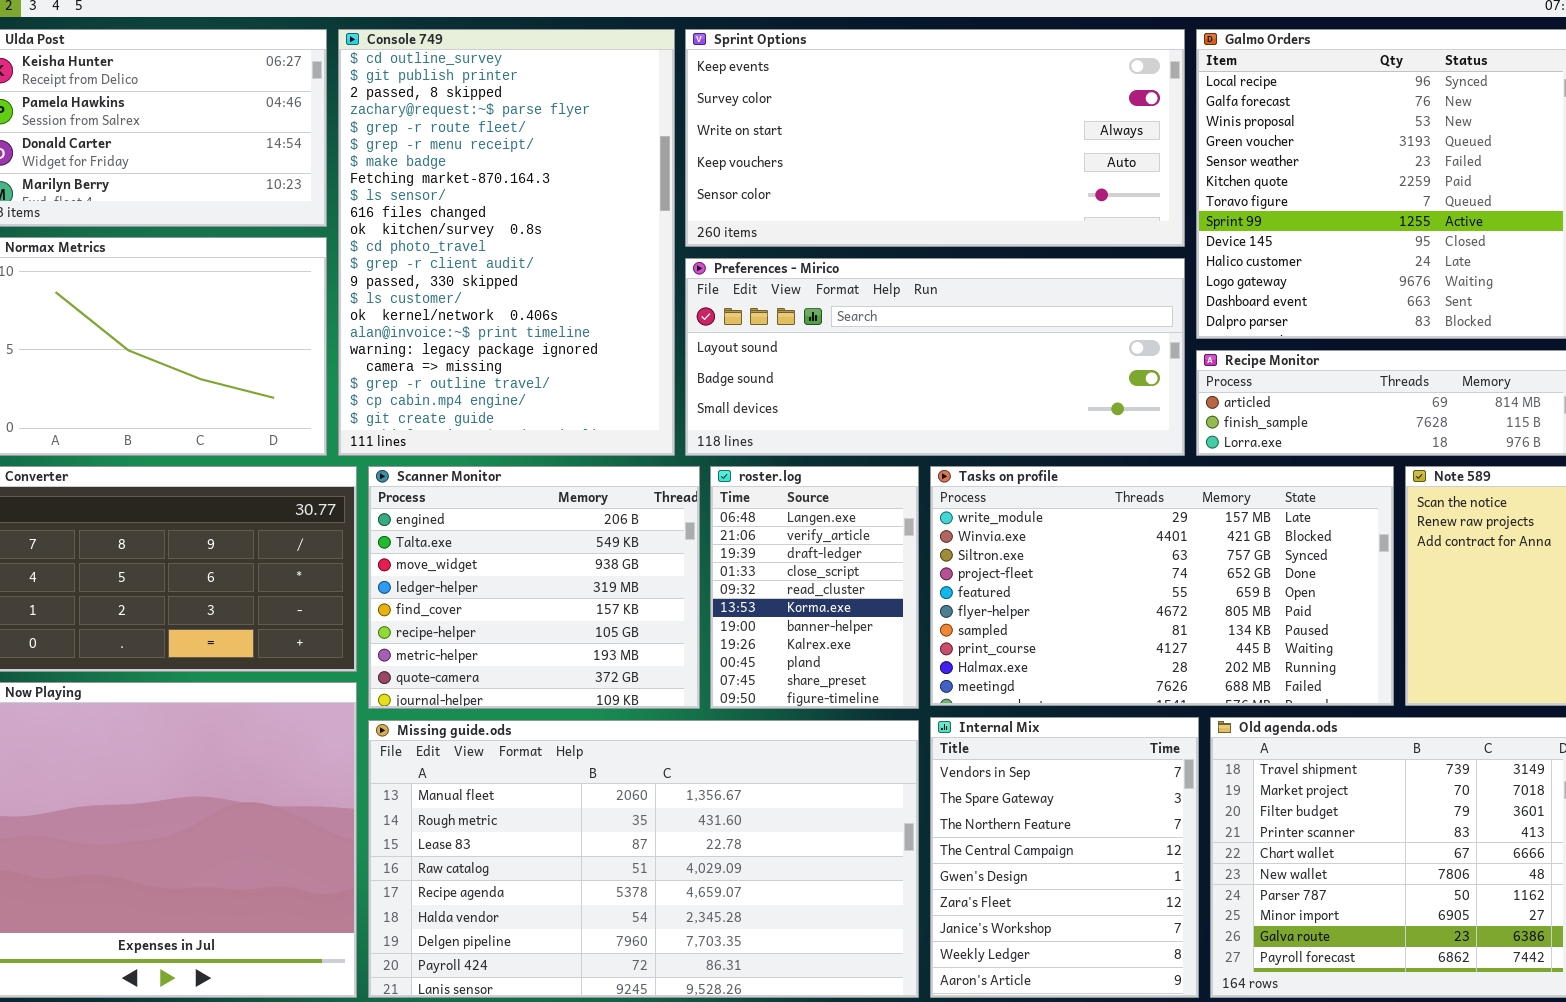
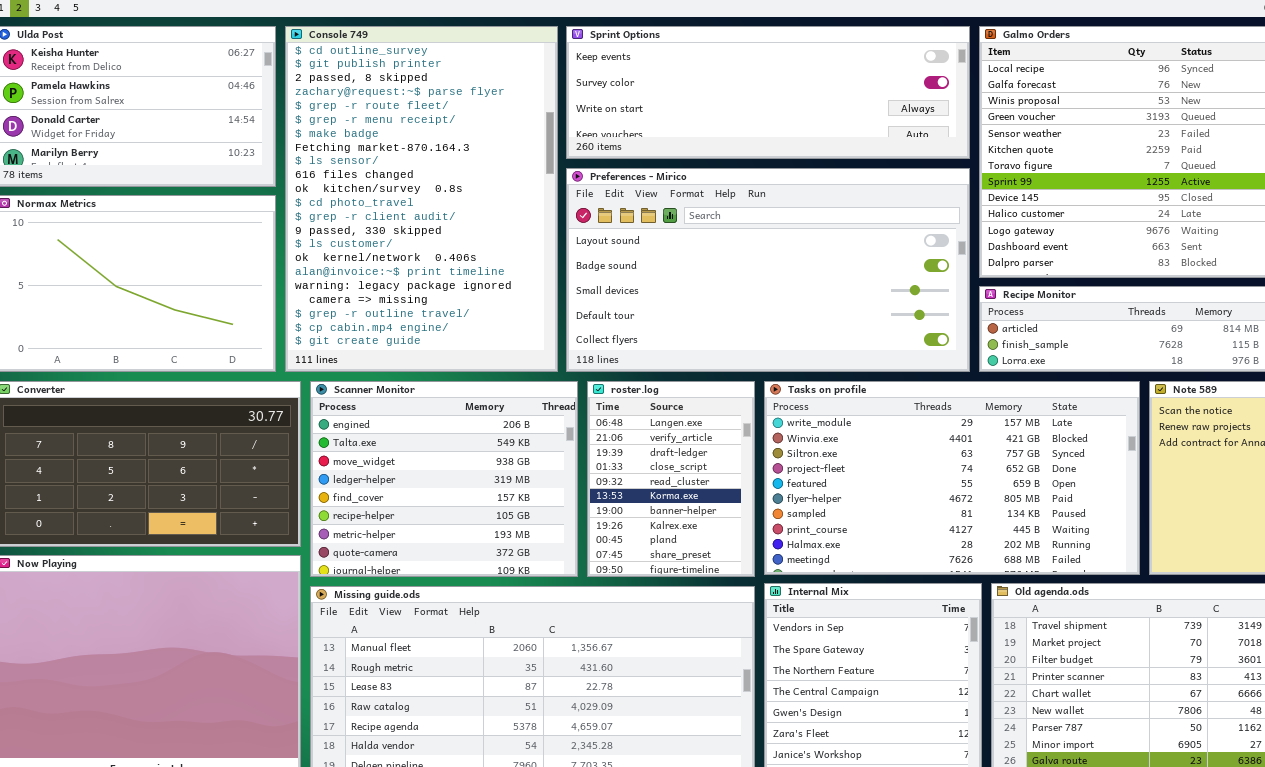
Sprint Options: [685,29,1185,247] -> [566,26,970,159], resized
Preferences - Mirico: [685,258,1185,456] -> [566,168,970,372], resized

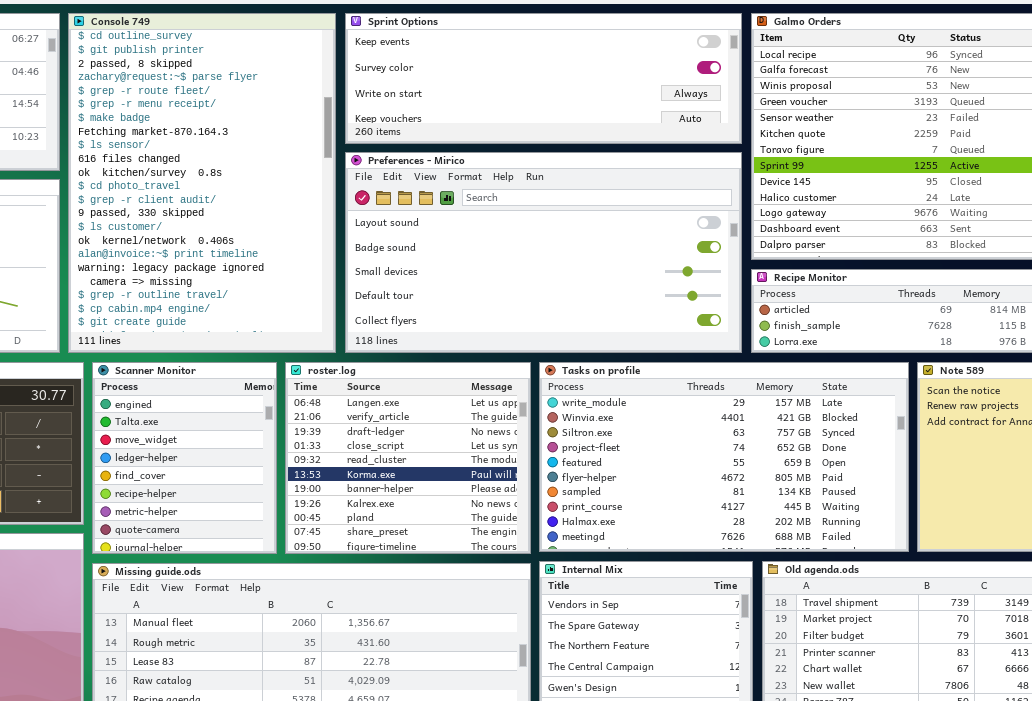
Scanner Monitor: [310,381,578,577] -> [92,362,277,554], resized
roster.log: [587,381,755,577] -> [285,362,531,554], resized

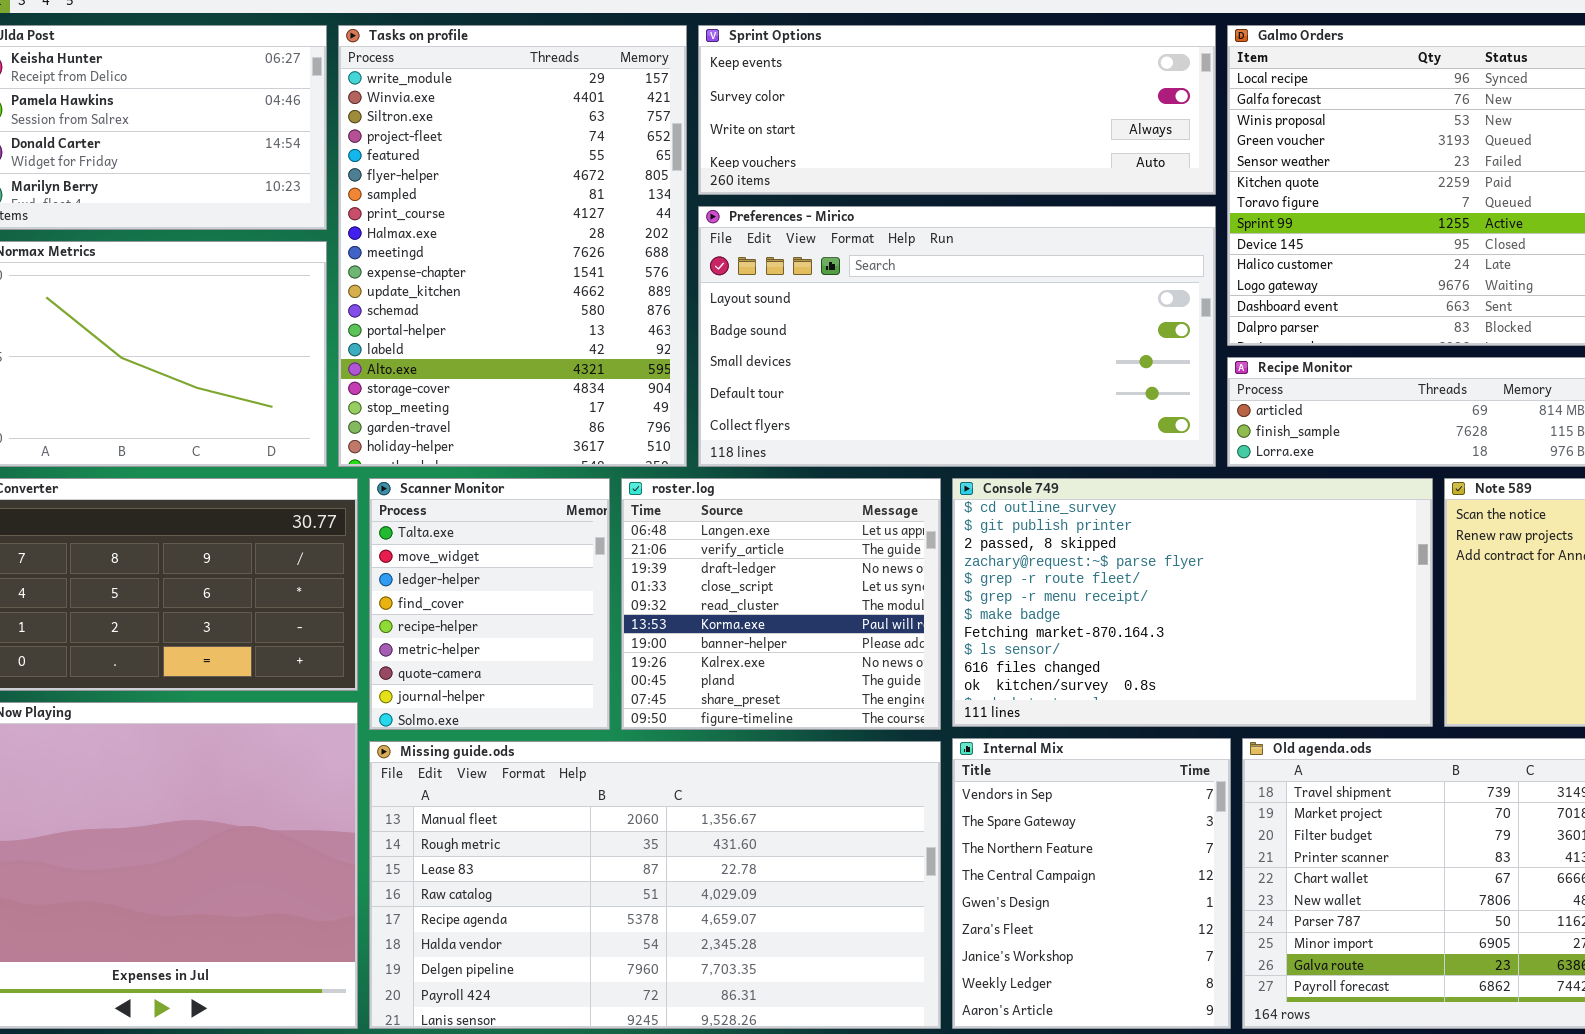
Console 749: [68,13,336,353] -> [952,478,1433,727], moved, resized
Scanner Monitor: [92,362,277,554] -> [369,478,610,730], scrolled down 1 row
Tasks on profile: [539,362,909,552] -> [338,25,687,467], moved, resized

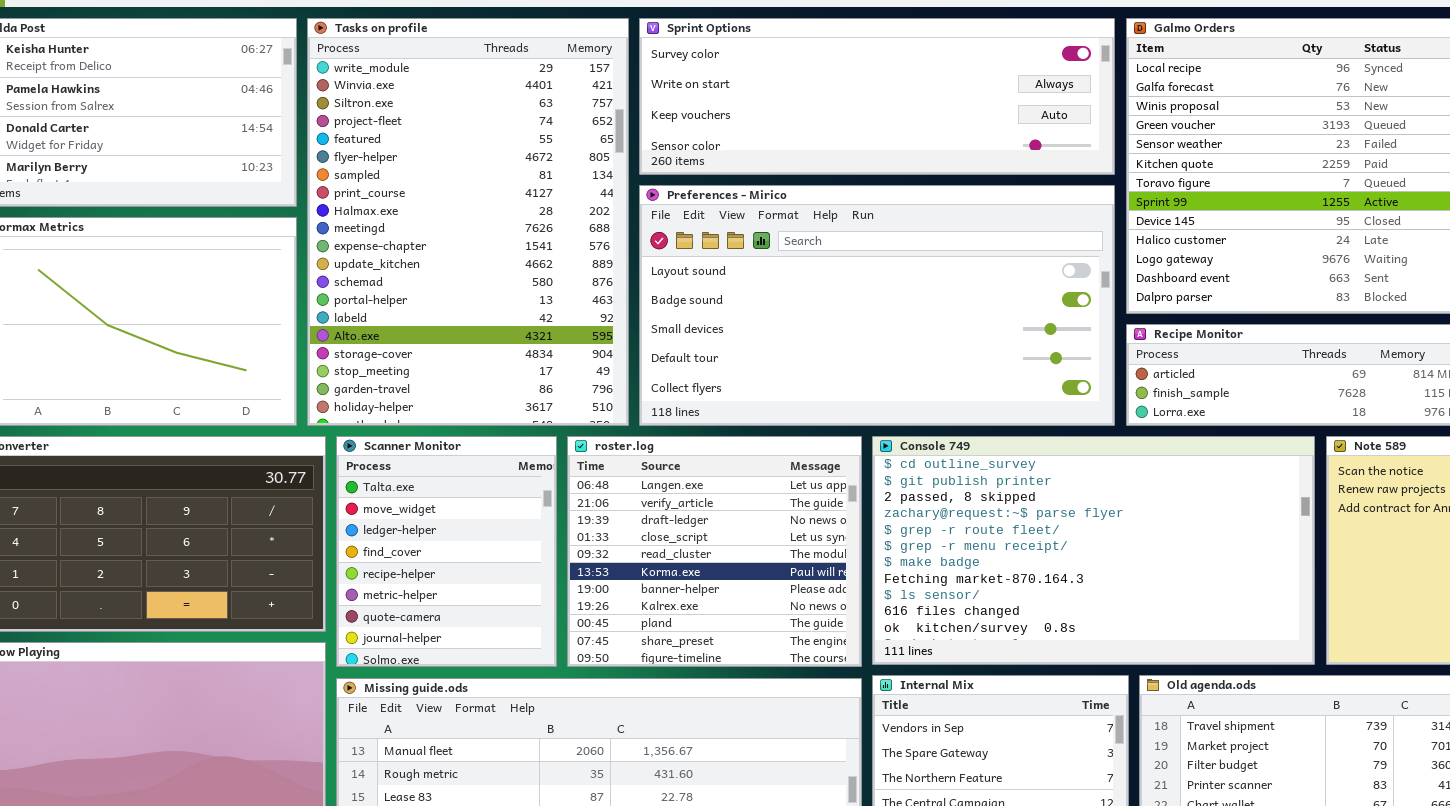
Sprint Options: [698,25,1216,195] -> [639,18,1115,175], scrolled down 1 row

